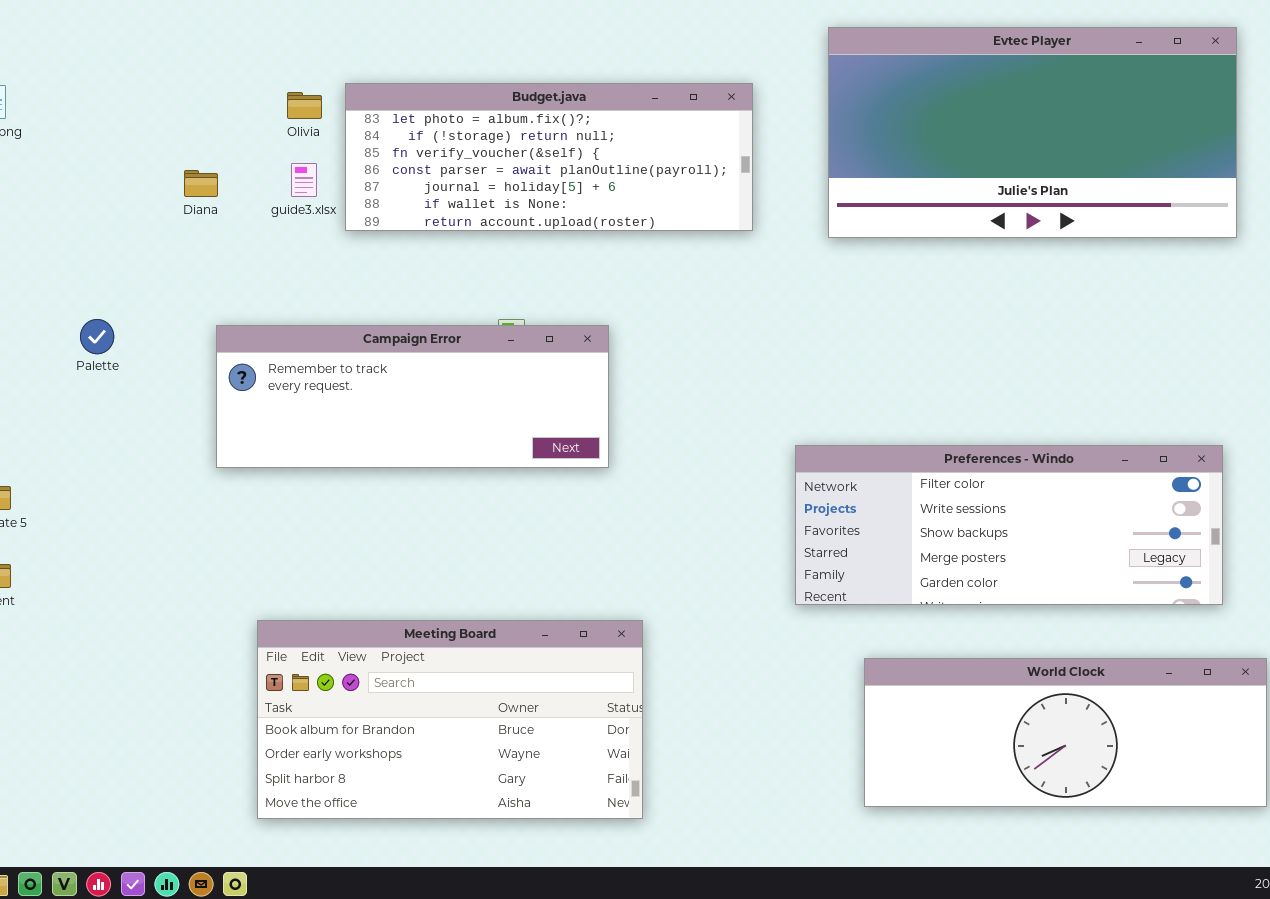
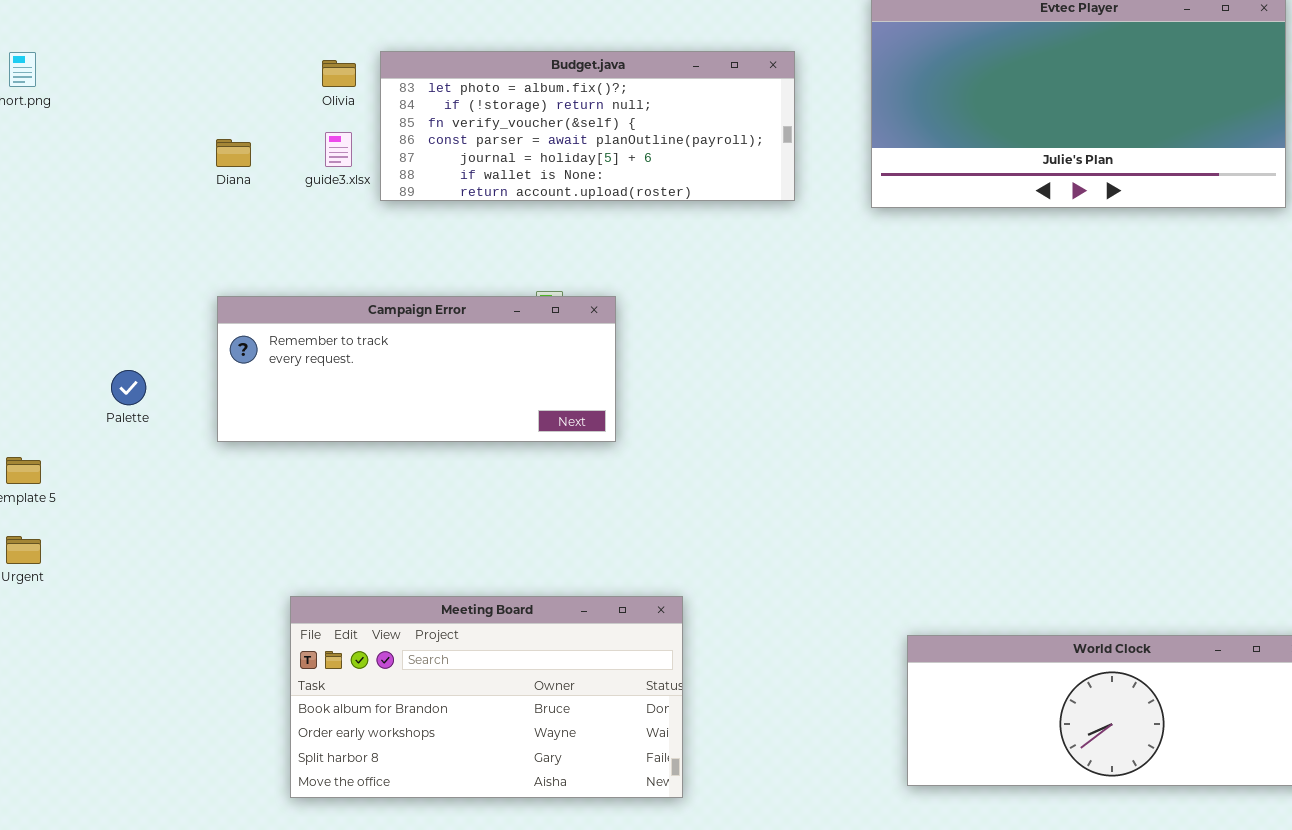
Palette: [80,319,114,354] -> [111,370,146,405], moved
Campaign Error: [216,325,609,468] -> [217,296,616,442], moved
Preferences - Windo: [795,445,1223,605] -> none, closed

